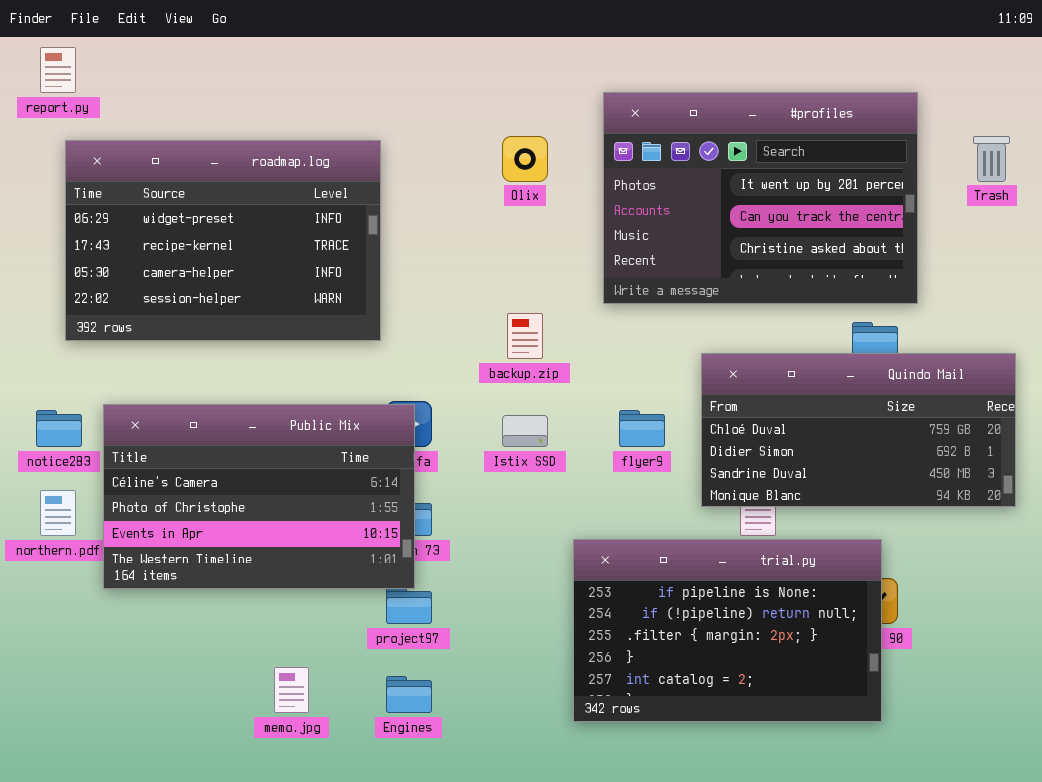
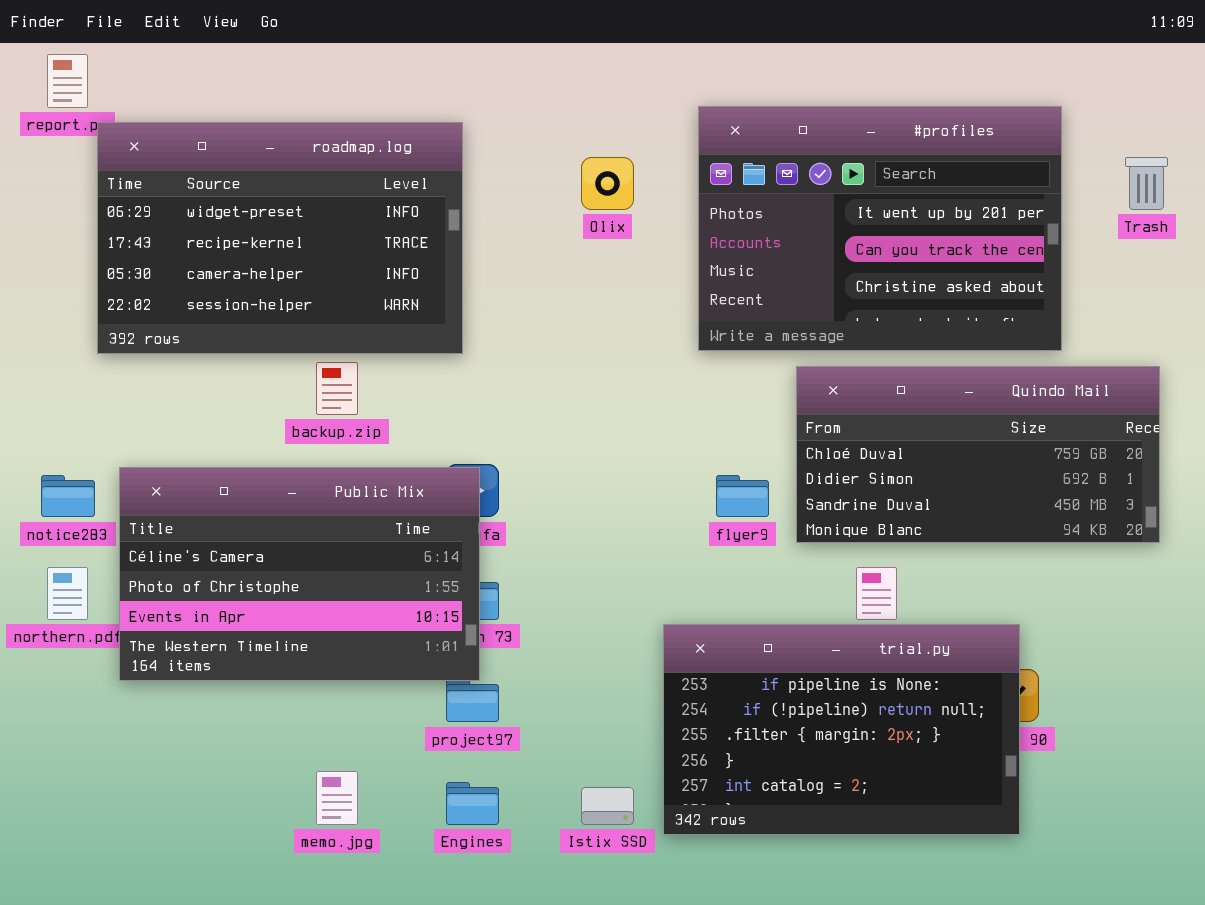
roadmap.log: [65,140,381,341] -> [97,122,463,354], moved
backup.zip: [507,313,543,359] -> [316,362,358,415], moved
Quindo Mail: [701,353,1016,507] -> [796,366,1160,543], moved
Istix SSD: [502,415,548,447] -> [581,787,634,825], moved

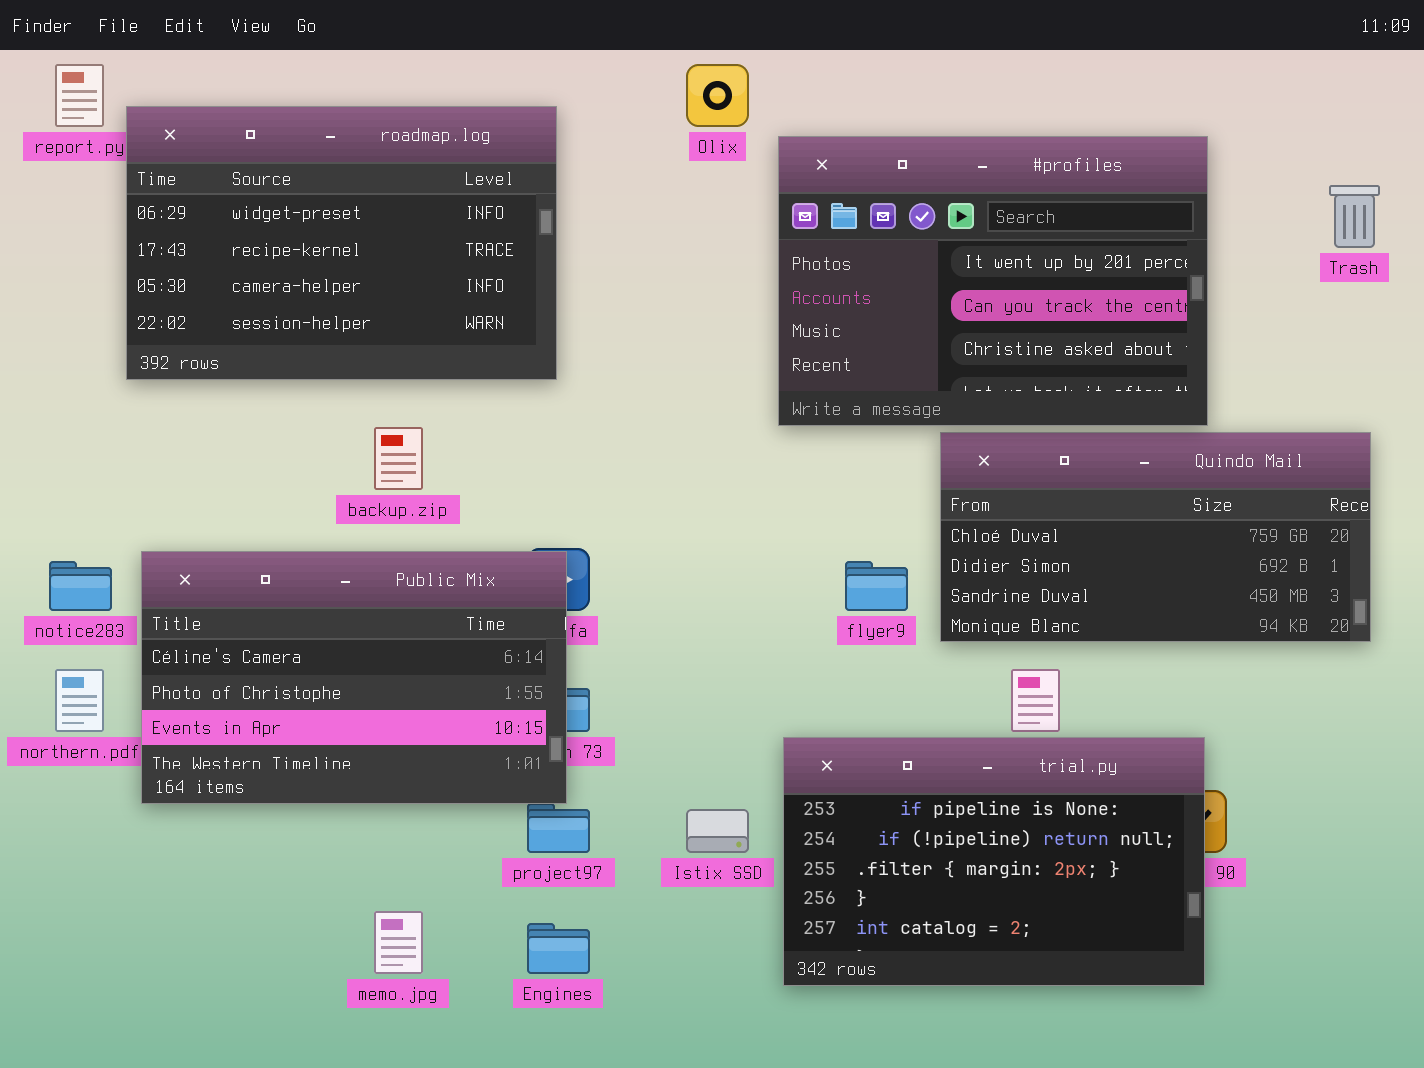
#profiles: [698,106,1062,351] -> [778,136,1208,426], moved
roadmap.log: [97,122,463,354] -> [126,106,557,380], moved
Olix: [581,157,634,210] -> [686,64,749,127], moved
Istix SSD: [581,787,634,825] -> [686,809,749,853], moved

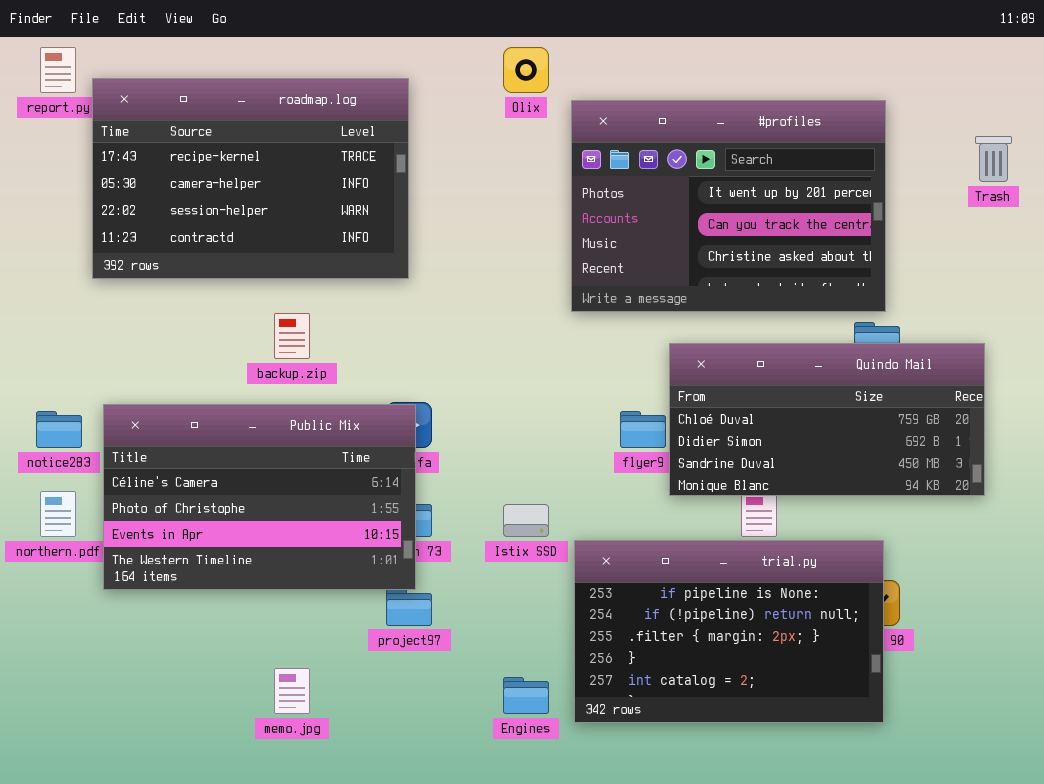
roadmap.log: [126,106,557,380] -> [92,78,409,279], scrolled down 1 row
Quindo Mail: [940,432,1371,642] -> [669,343,985,496], moved
Istix SSD: [686,809,749,853] -> [503,504,549,537], moved
Engines: [527,923,590,974] -> [503,677,549,714], moved

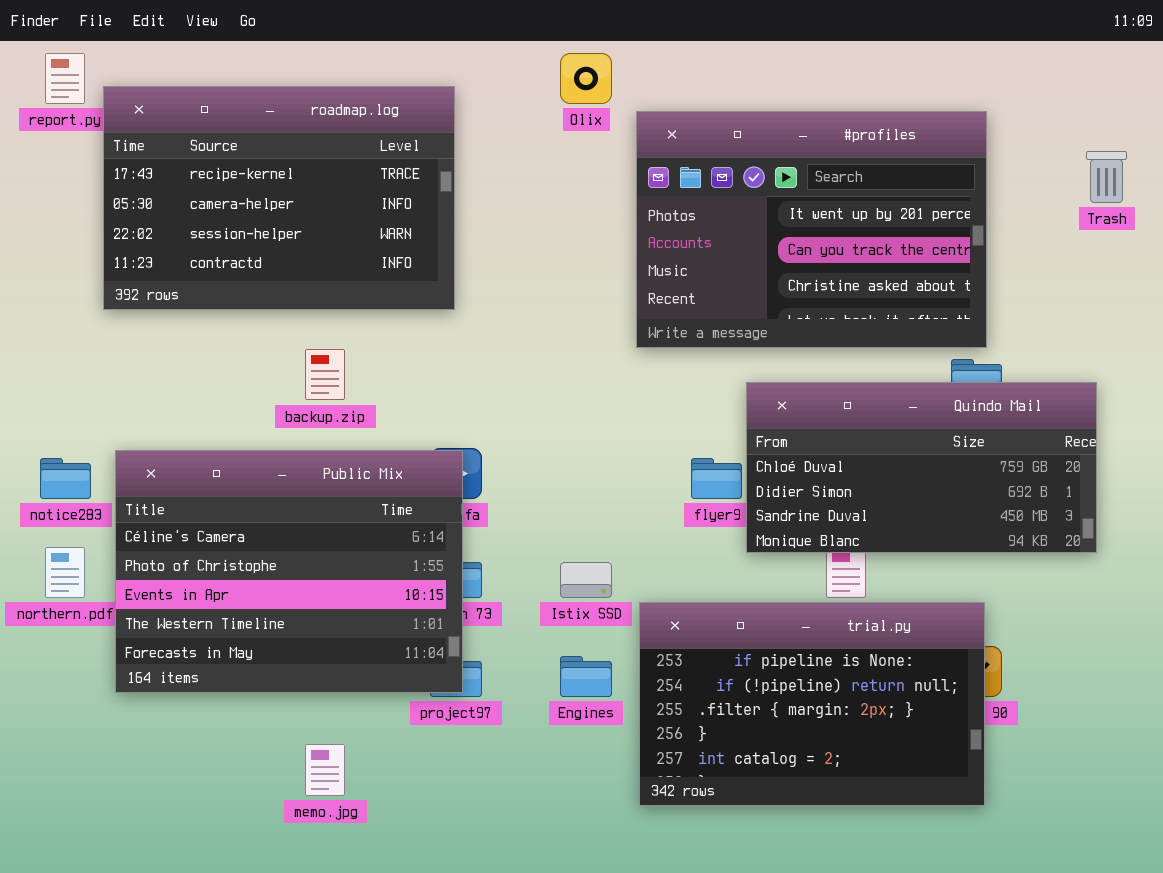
Public Mix: [103,404,416,590] -> [115,450,463,693], resized
Engines: [503,677,549,714] -> [560,656,612,697], moved

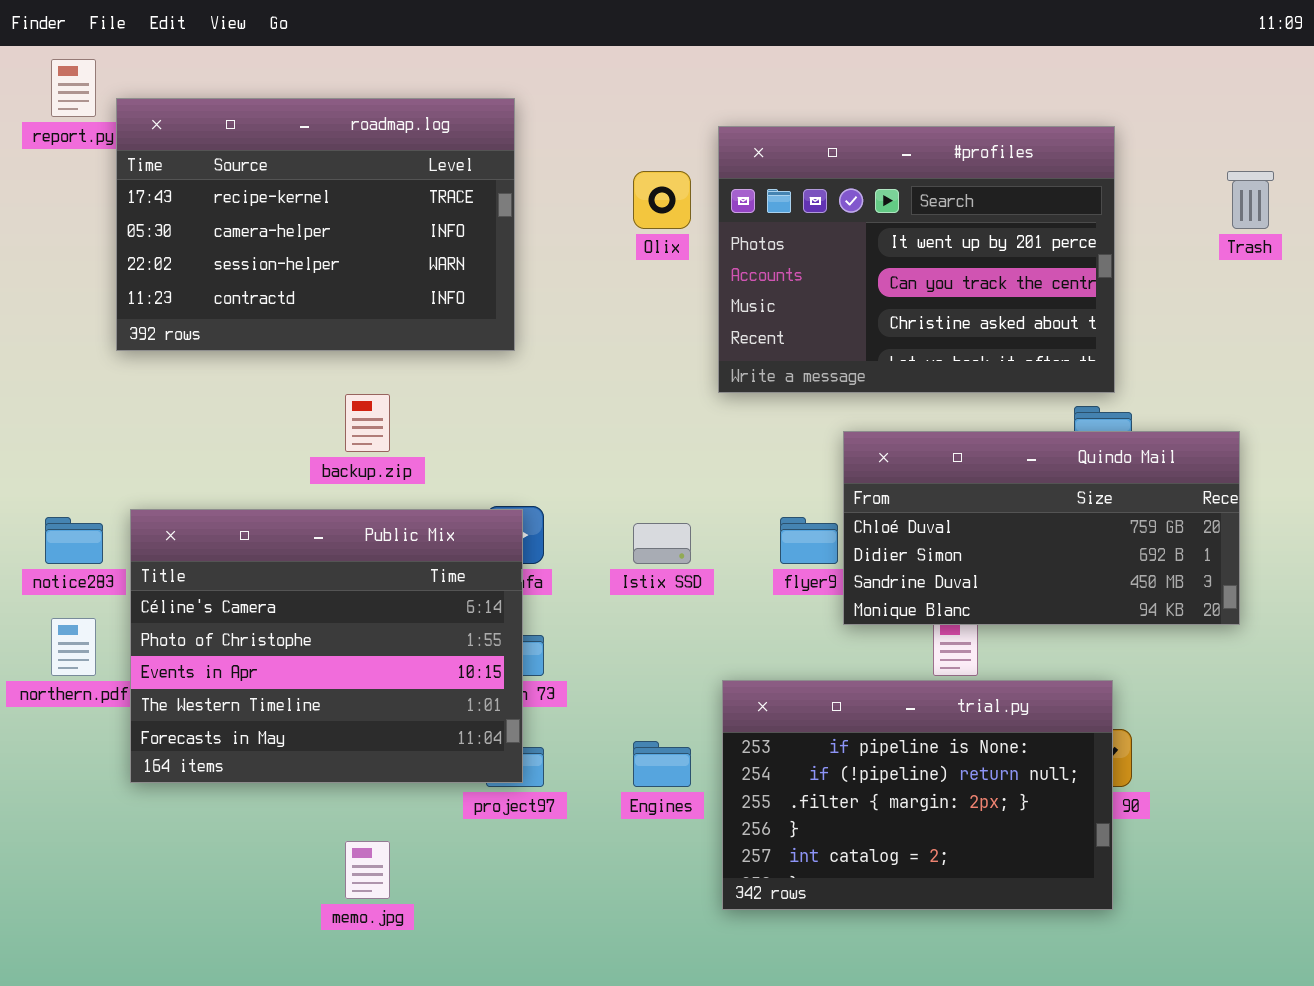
Olix: [560,53,612,104] -> [633,171,691,229], moved
Istix SSD: [560,562,612,598] -> [633,523,691,564], moved

